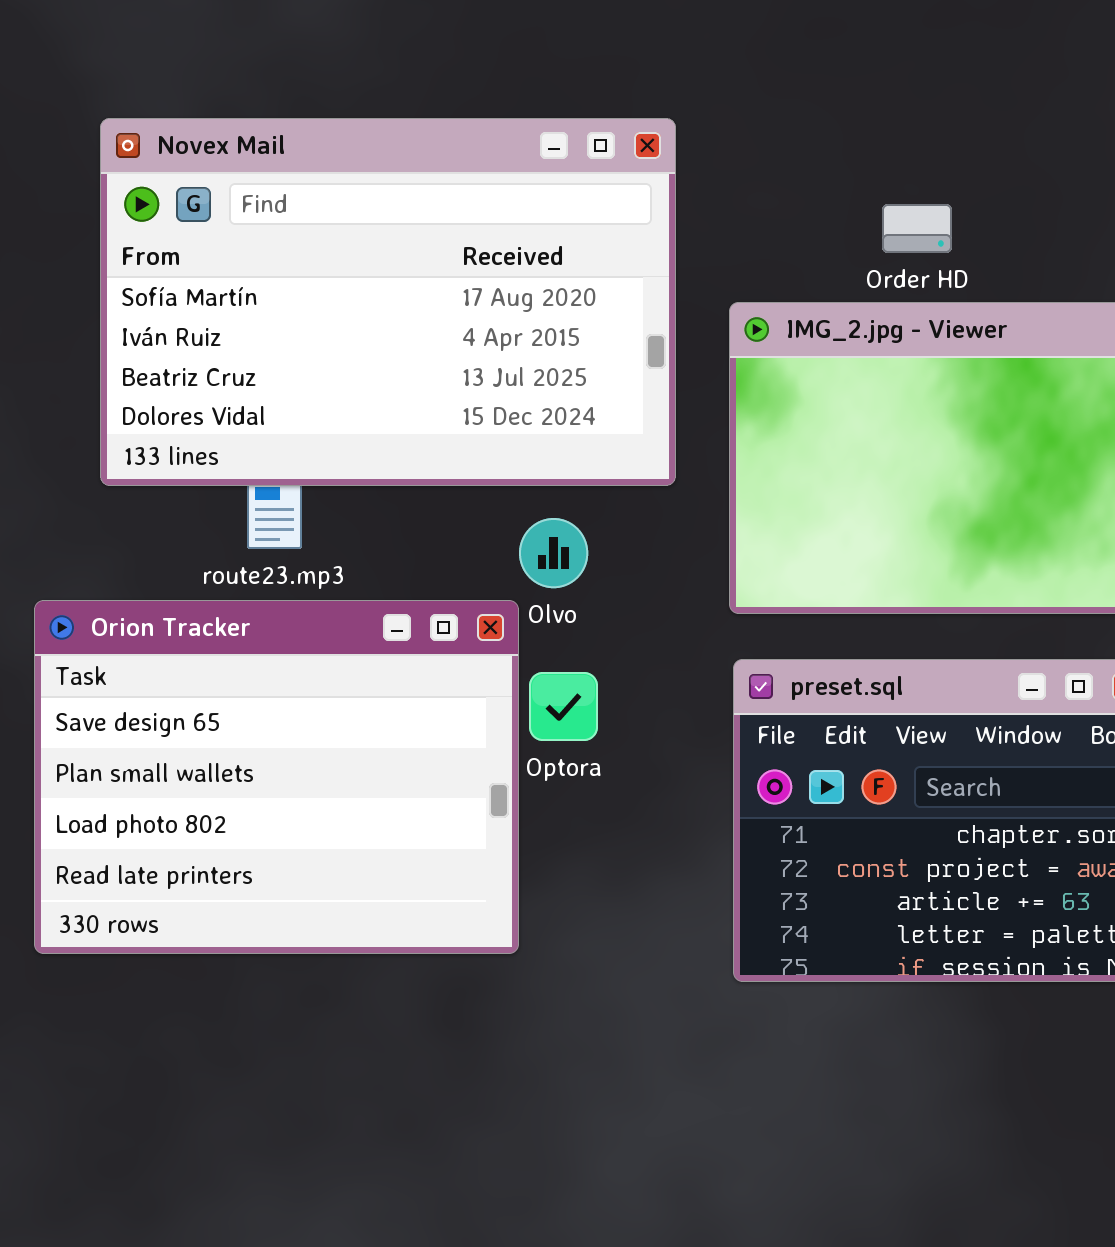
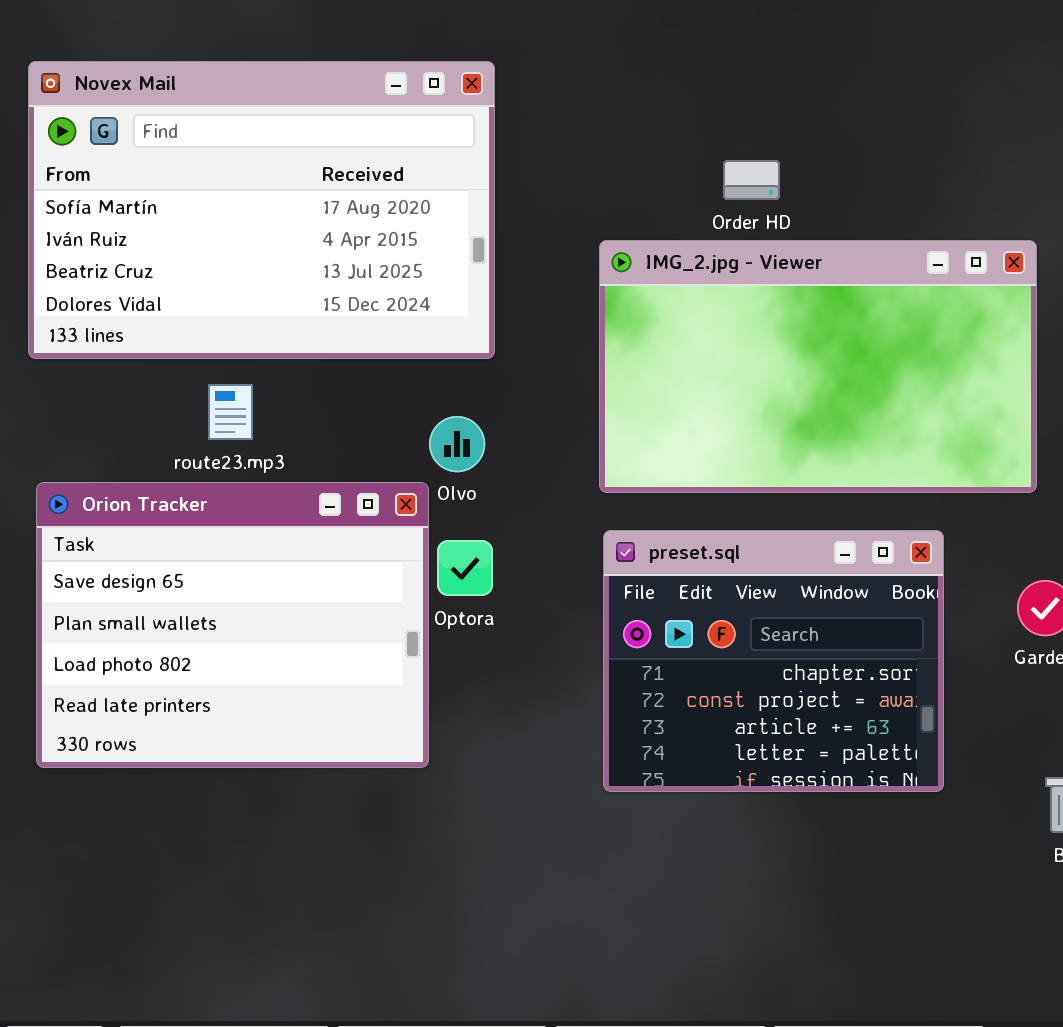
Novex Mail: [100,118,676,486] -> [28,61,495,359], moved

